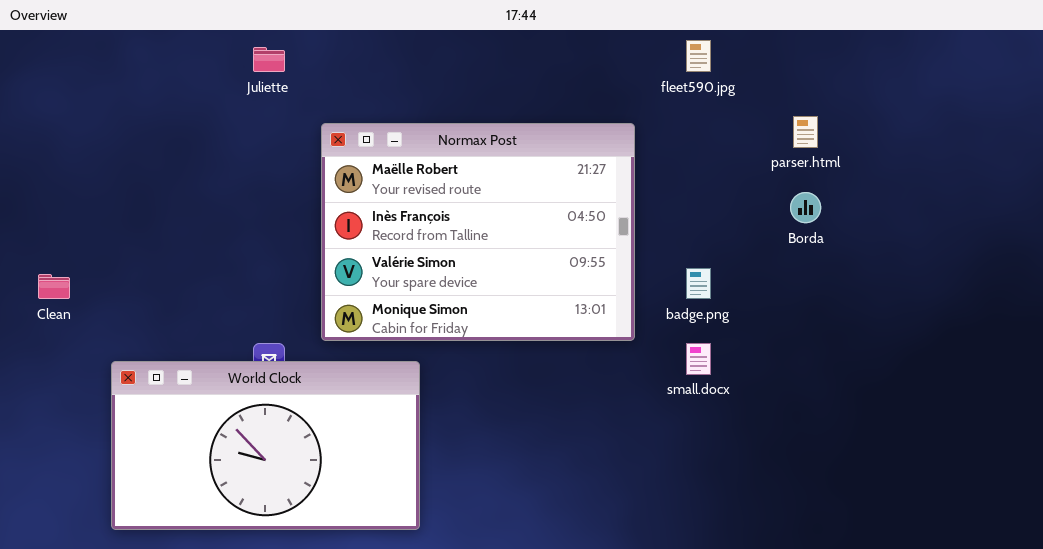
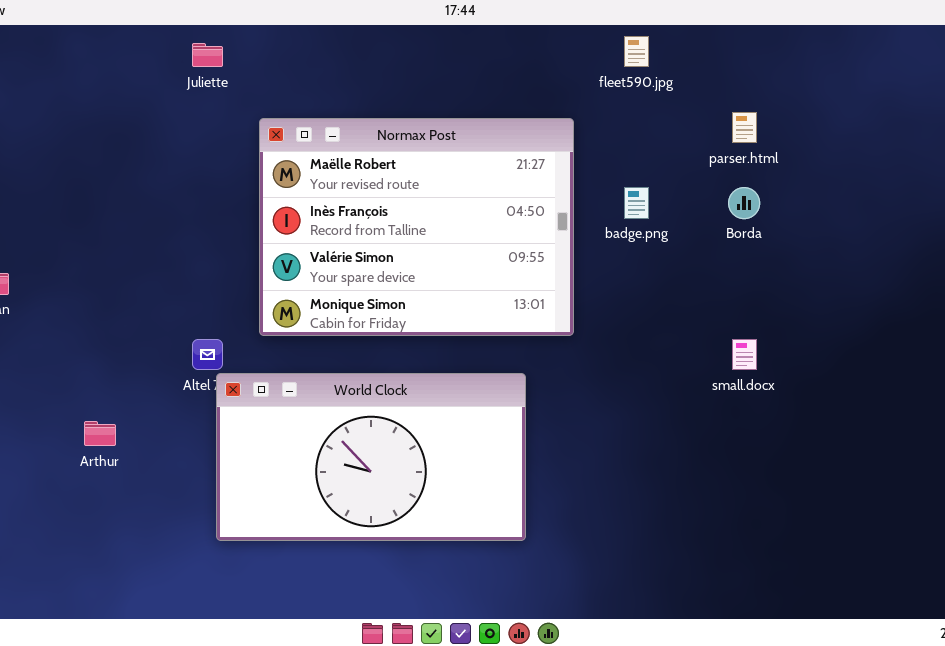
badge.png: [686,268,711,299] -> [624,187,649,219], moved
small.docx: [686,343,711,375] -> [732,339,757,370], moved
World Clock: [111,361,420,530] -> [216,373,526,541], moved

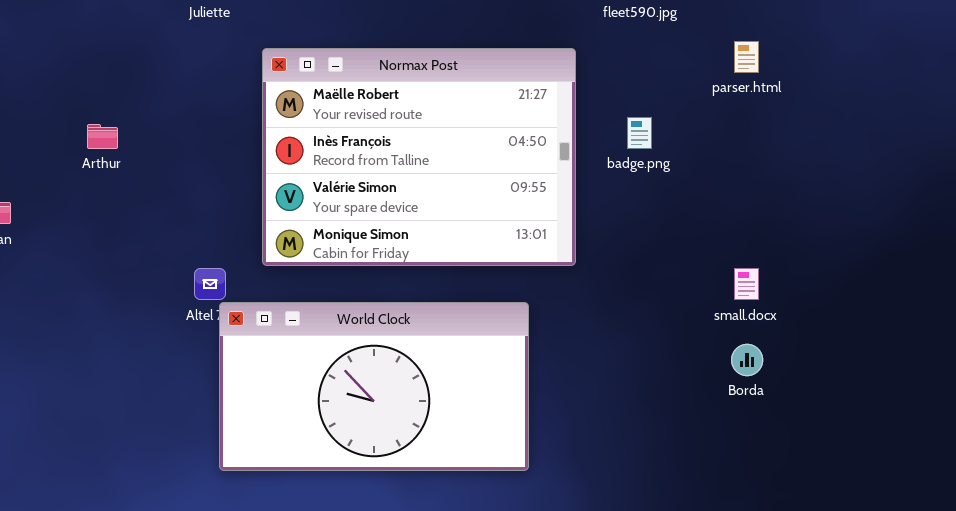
Borda: [728,187,760,219] -> [731,344,763,376], moved
Arthur: [84,421,116,446] -> [87,124,118,149], moved

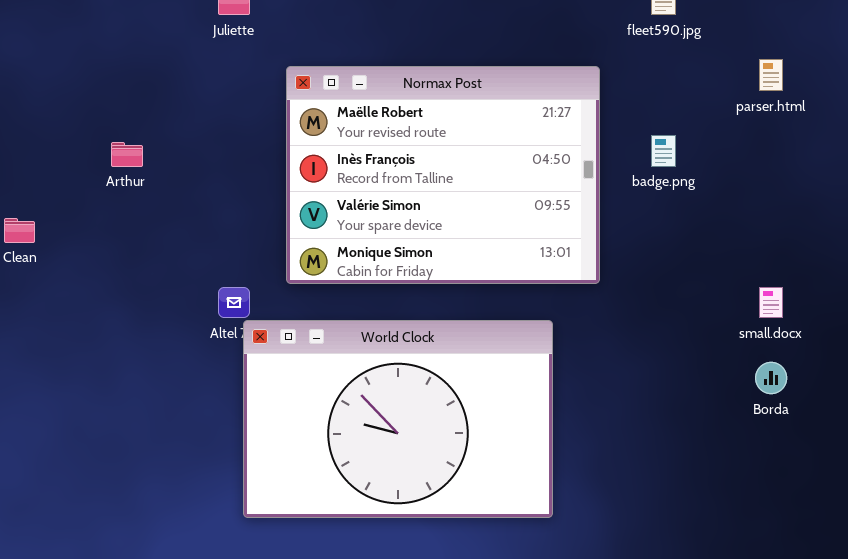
World Clock: [219,302,529,471] -> [243,320,553,518], resized

